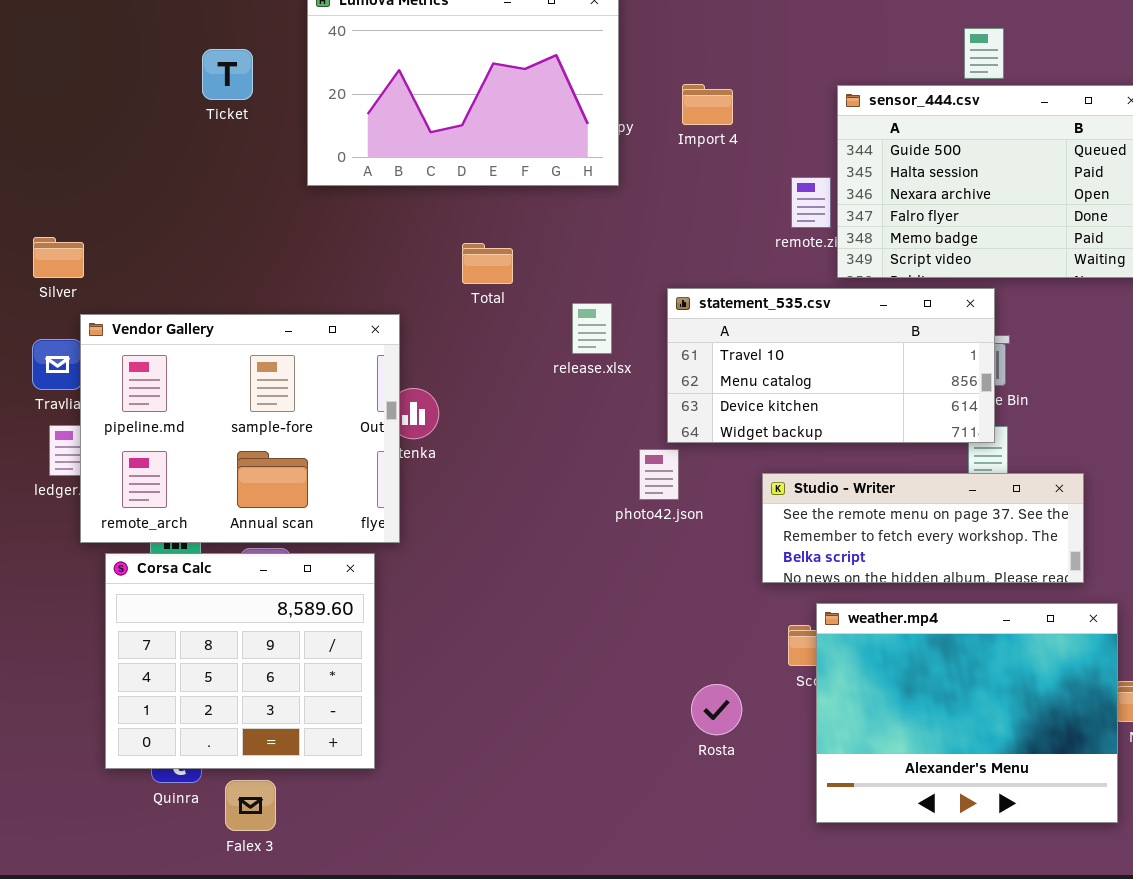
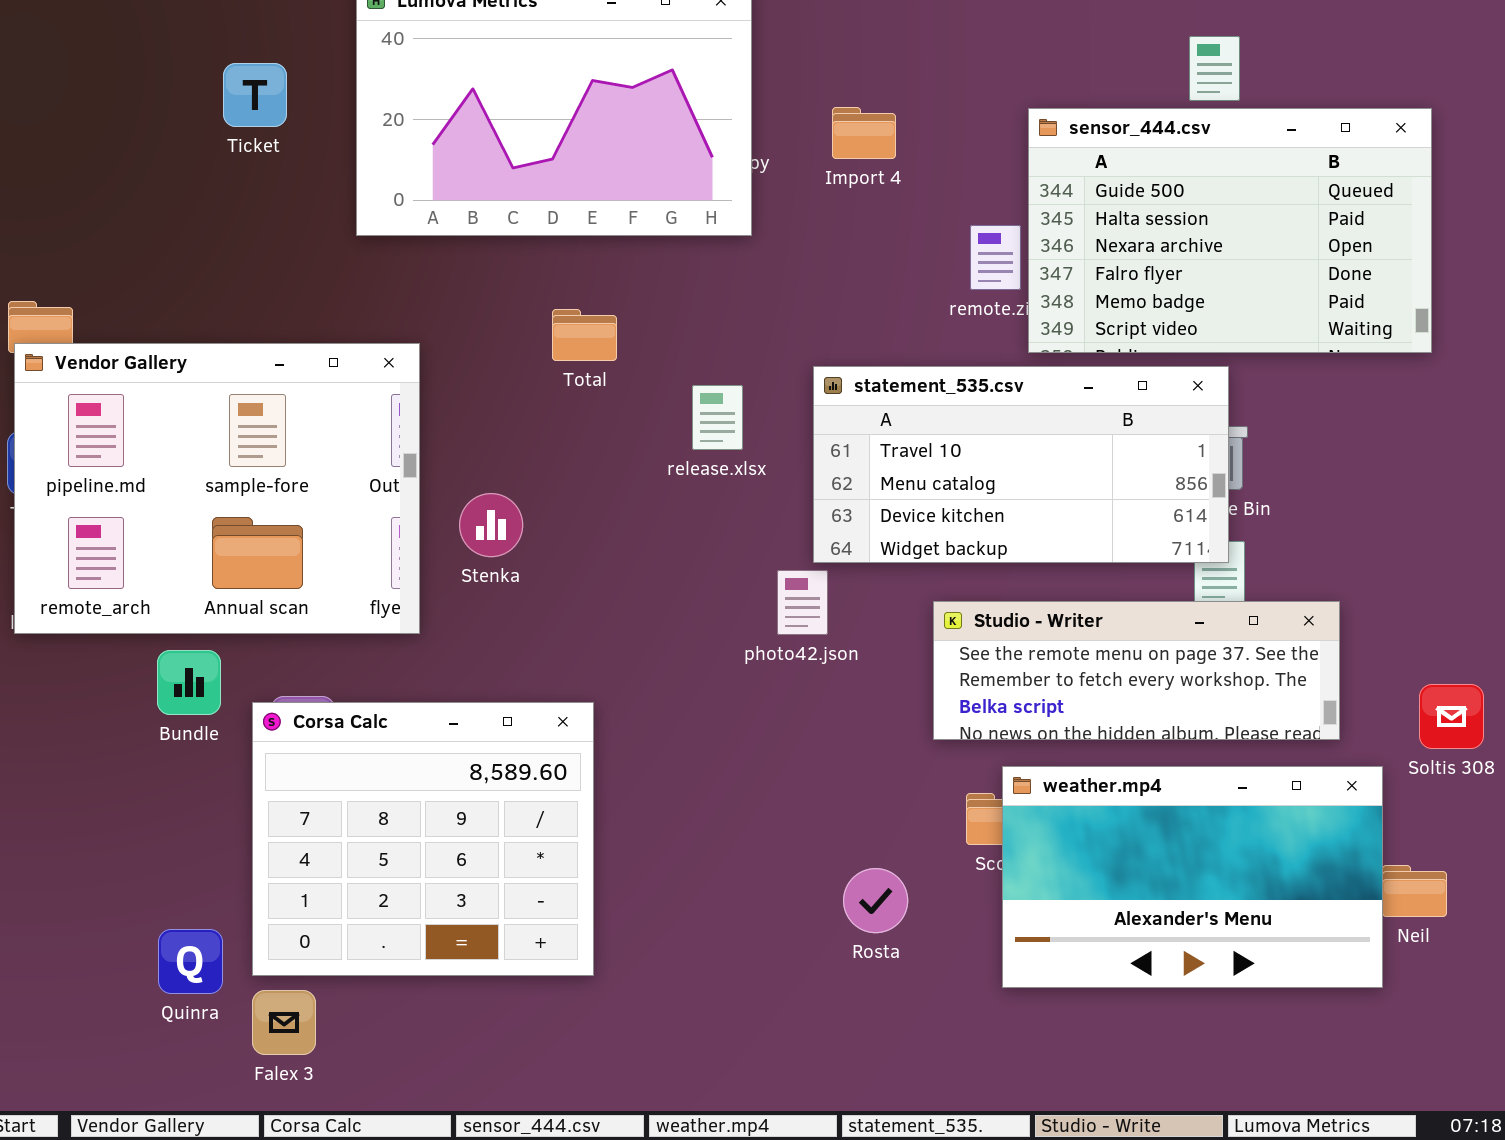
Vendor Gallery: [80,314,400,543] -> [14,343,420,634], moved
Corsa Calc: [105,553,375,769] -> [252,702,594,976], moved
weather.mp4: [816,603,1118,823] -> [1002,766,1383,988], resized

